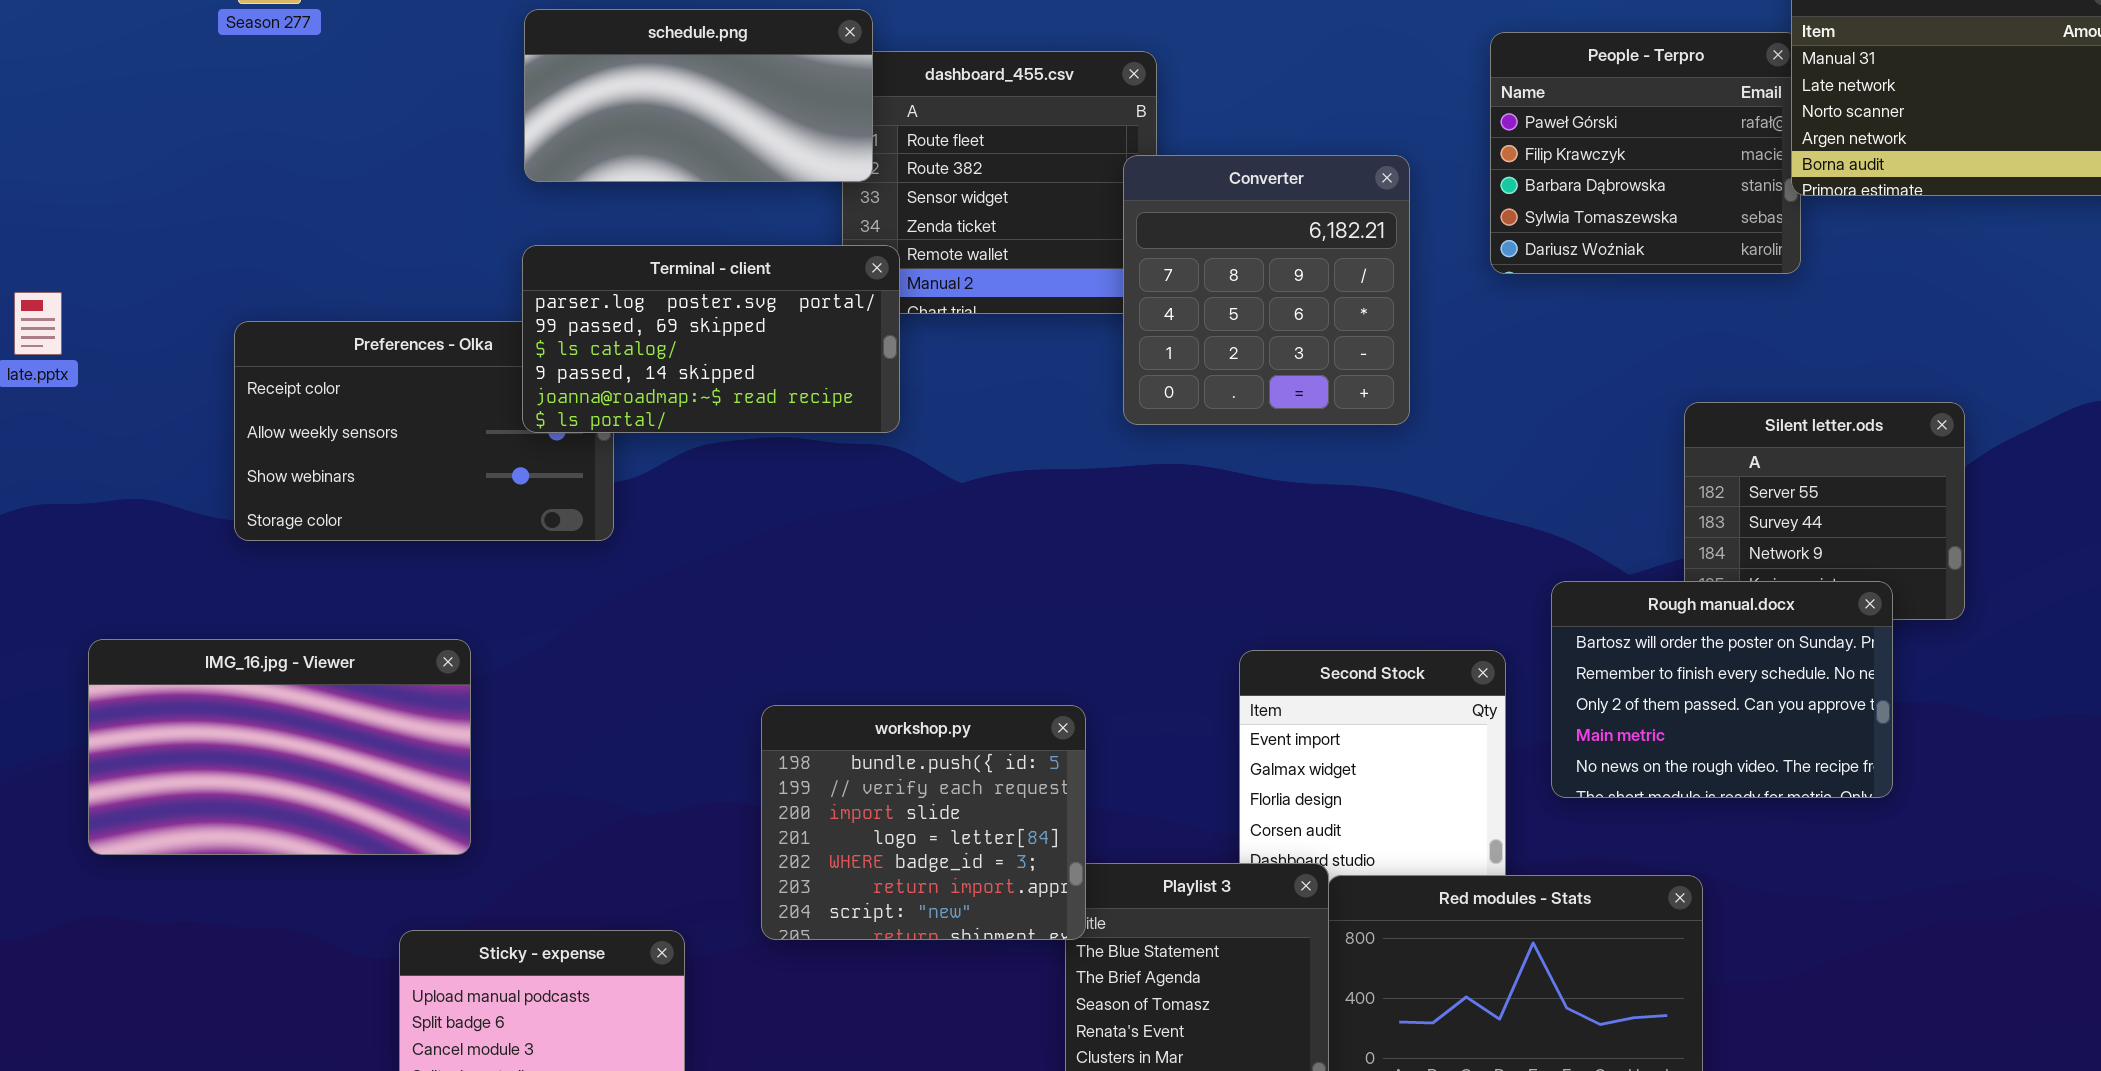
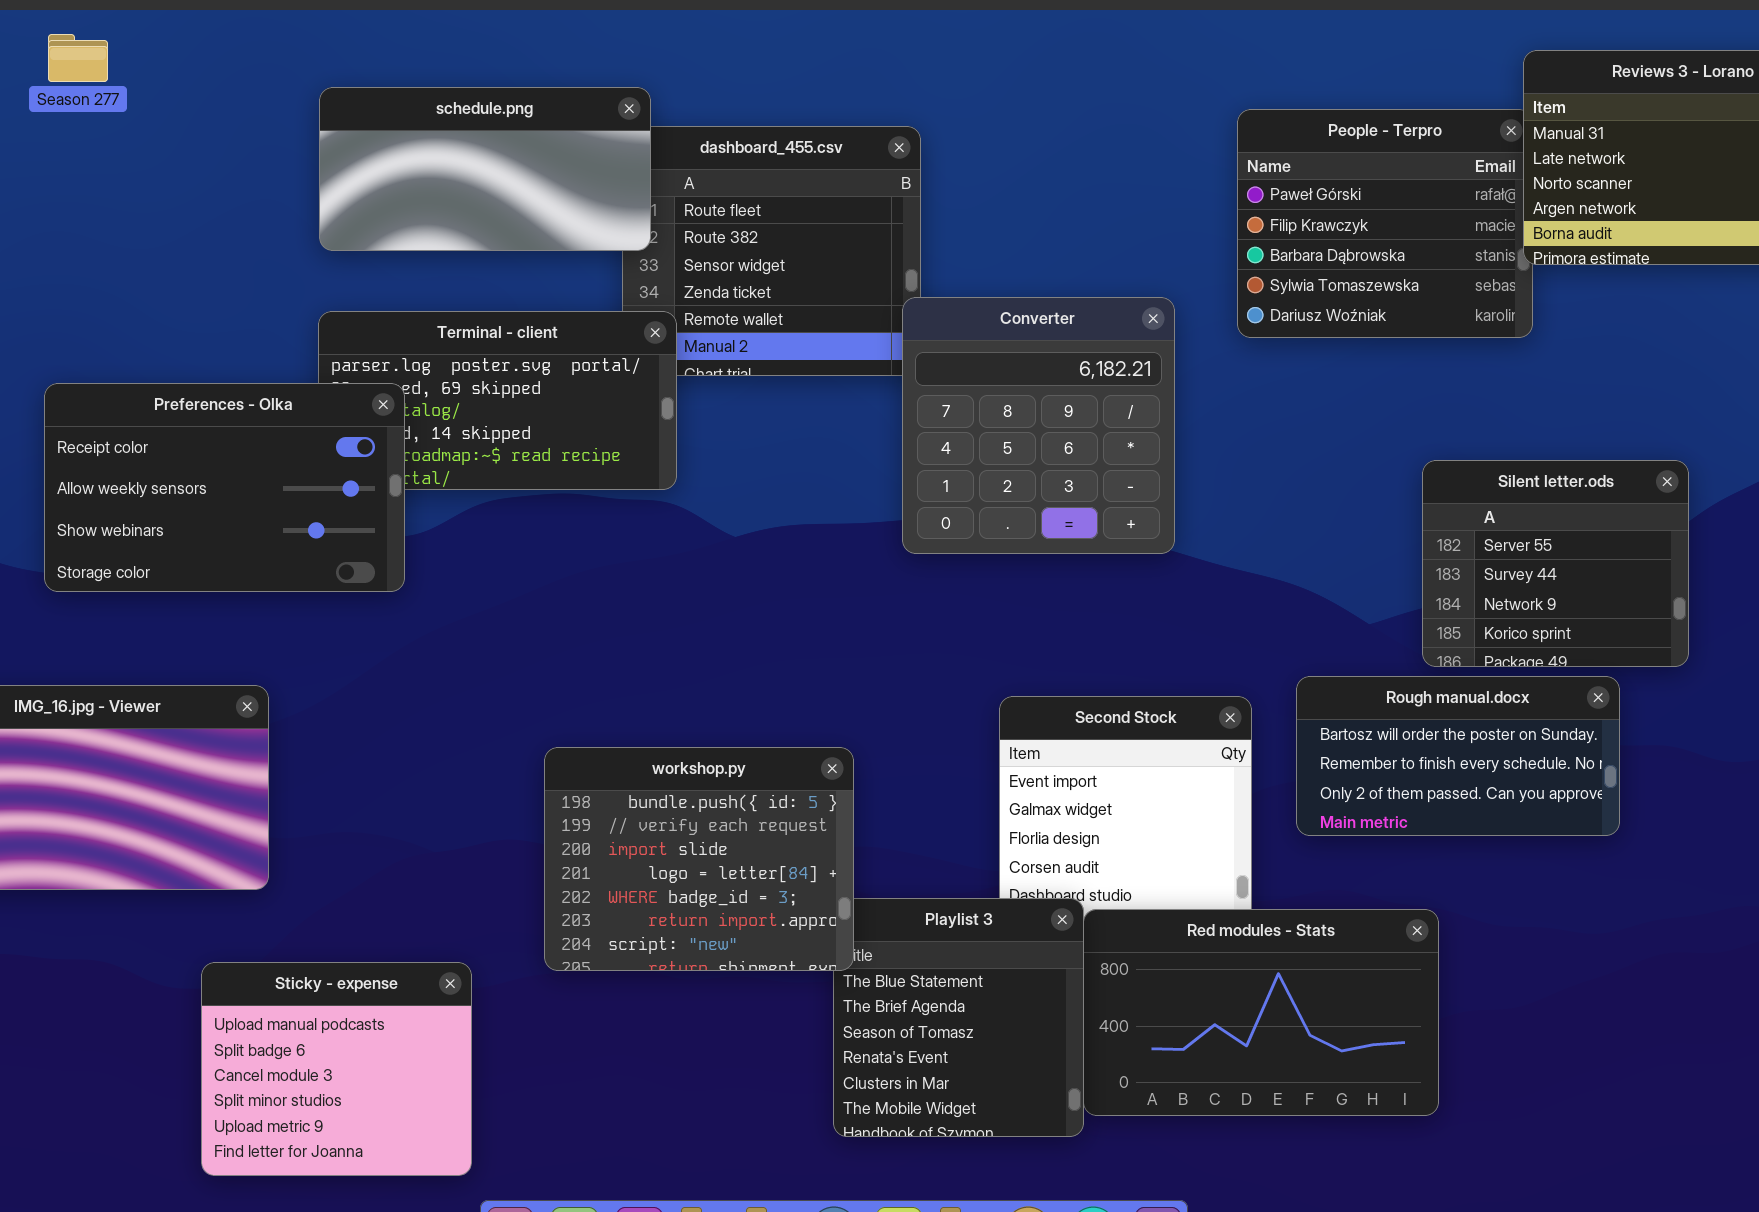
Converter: [1123,155,1410,425] -> [902,297,1175,554], moved
Preferences - Olka: [234,321,614,541] -> [44,383,405,592], raised
Rough manual.docx: [1551,581,1893,798] -> [1296,676,1620,836], resized

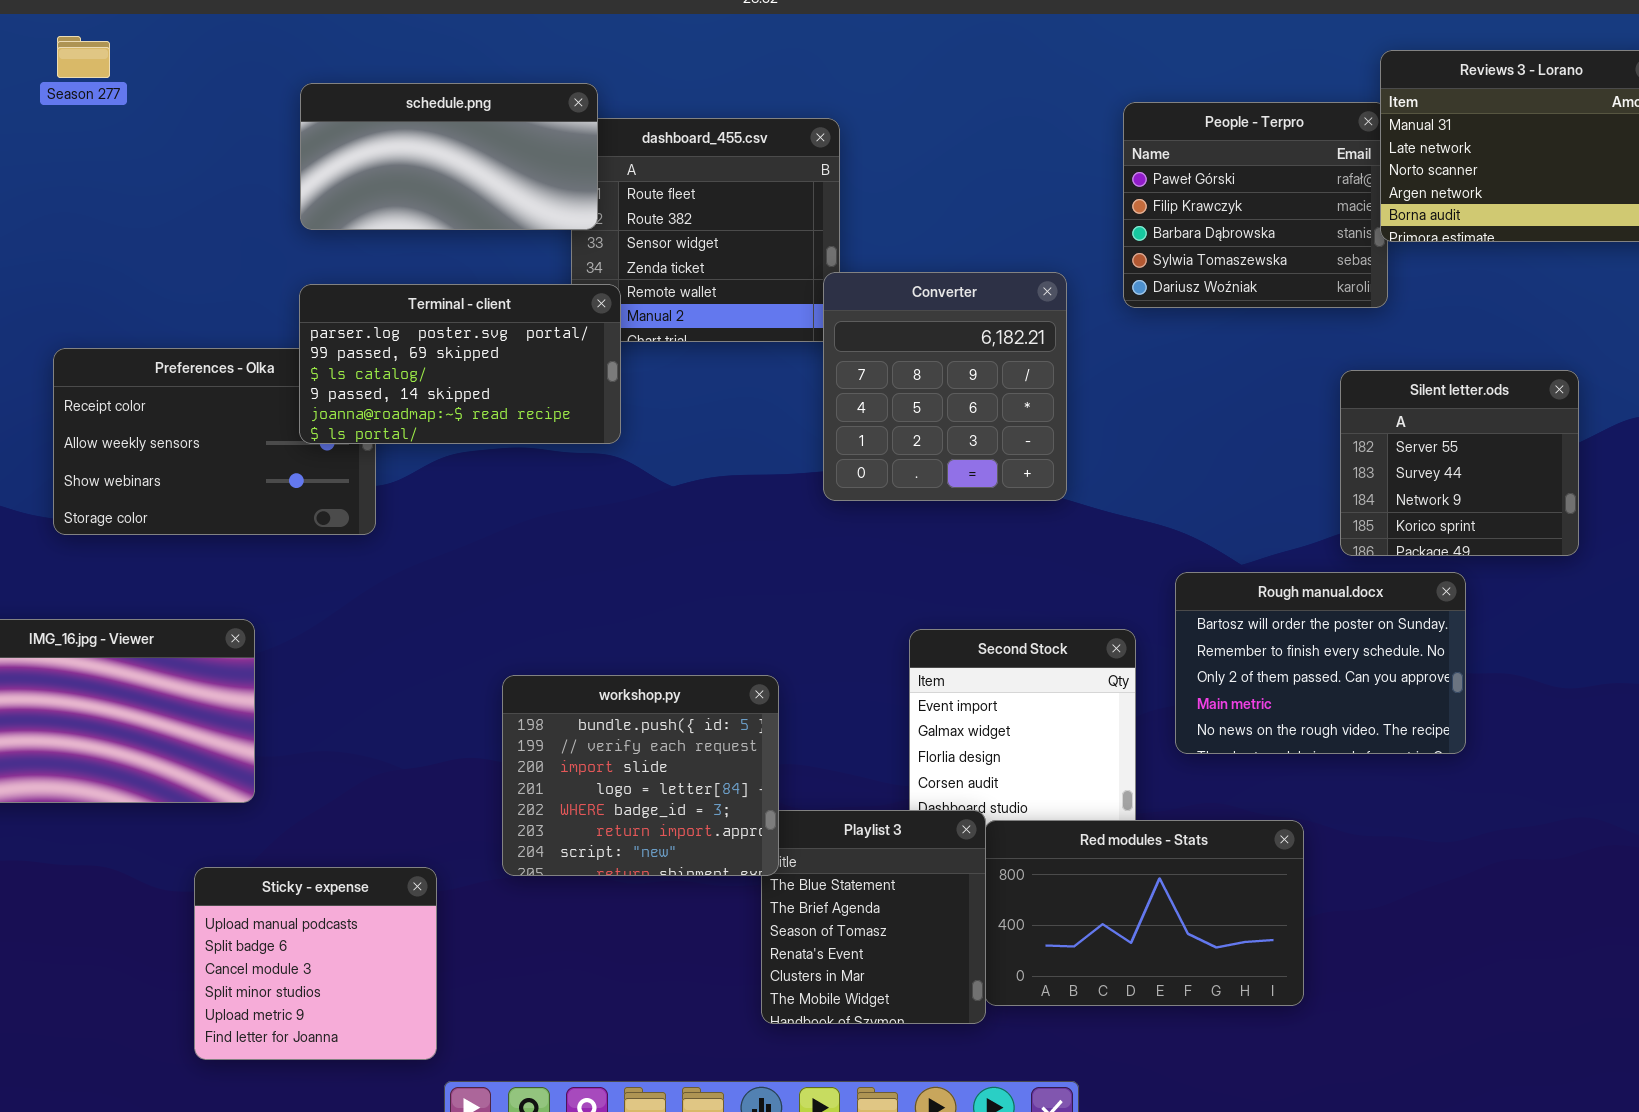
Terminal - client: [318,311,677,490] -> [299,284,621,444], raised
Silent letter.ods: [1422,460,1689,667] -> [1340,370,1579,556], moved
Rough manual.docx: [1296,676,1620,836] -> [1175,572,1466,754], resized

